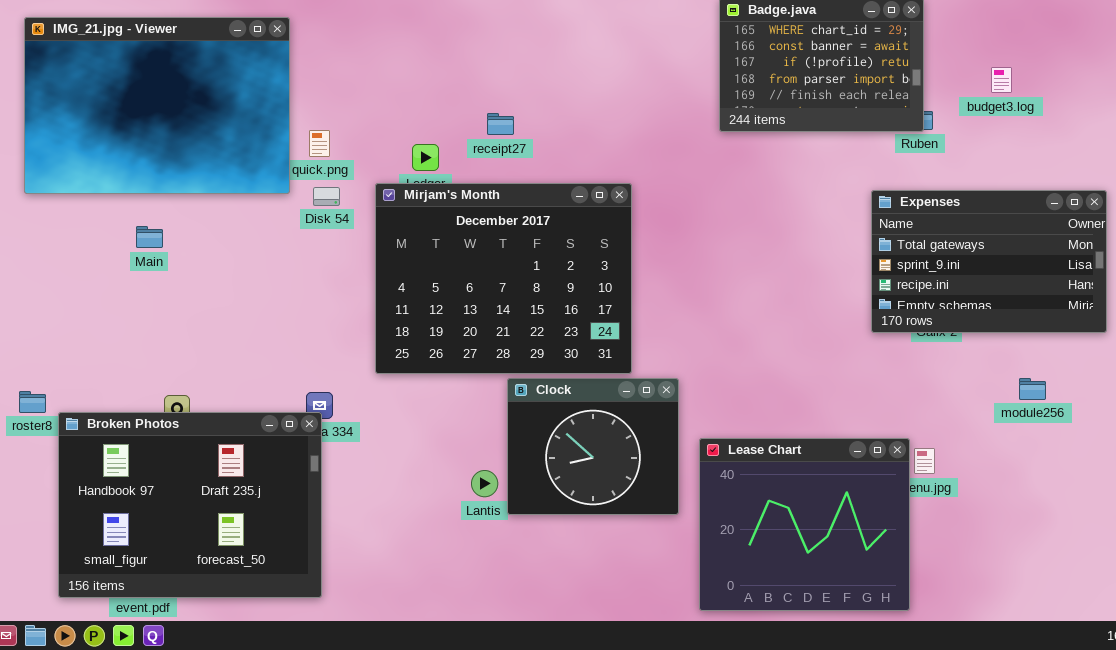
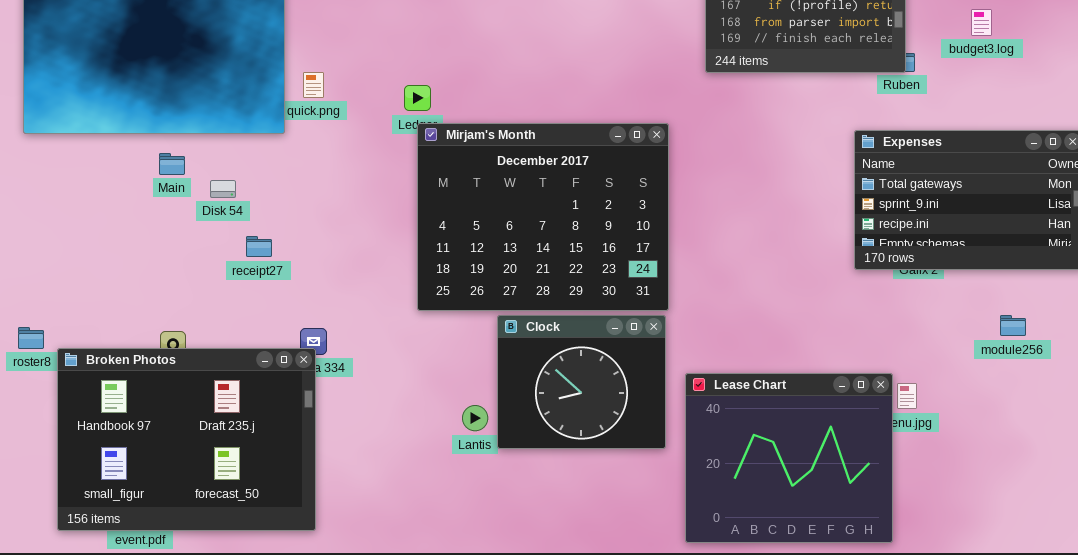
receipt27: [487,113,514,135] -> [246,236,272,257], moved
Mirjam's Month: [375,183,632,374] -> [417,123,669,311], moved
Disk 54: [313,187,340,206] -> [210,180,236,198], moved
Main: [136,226,163,248] -> [159,153,185,175], moved

